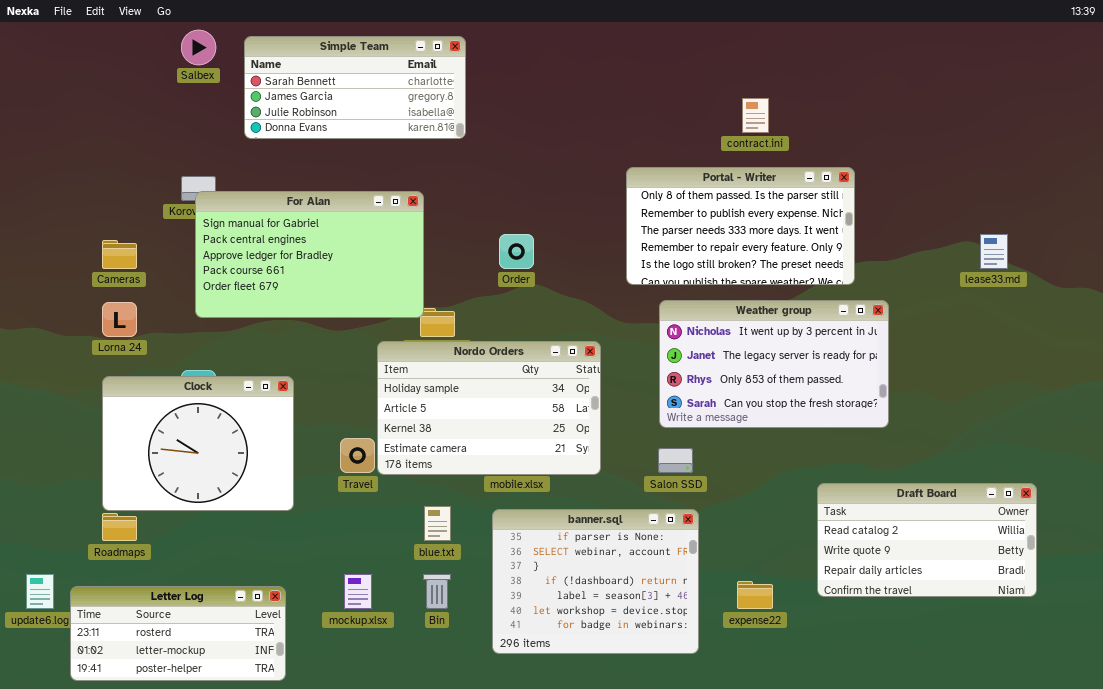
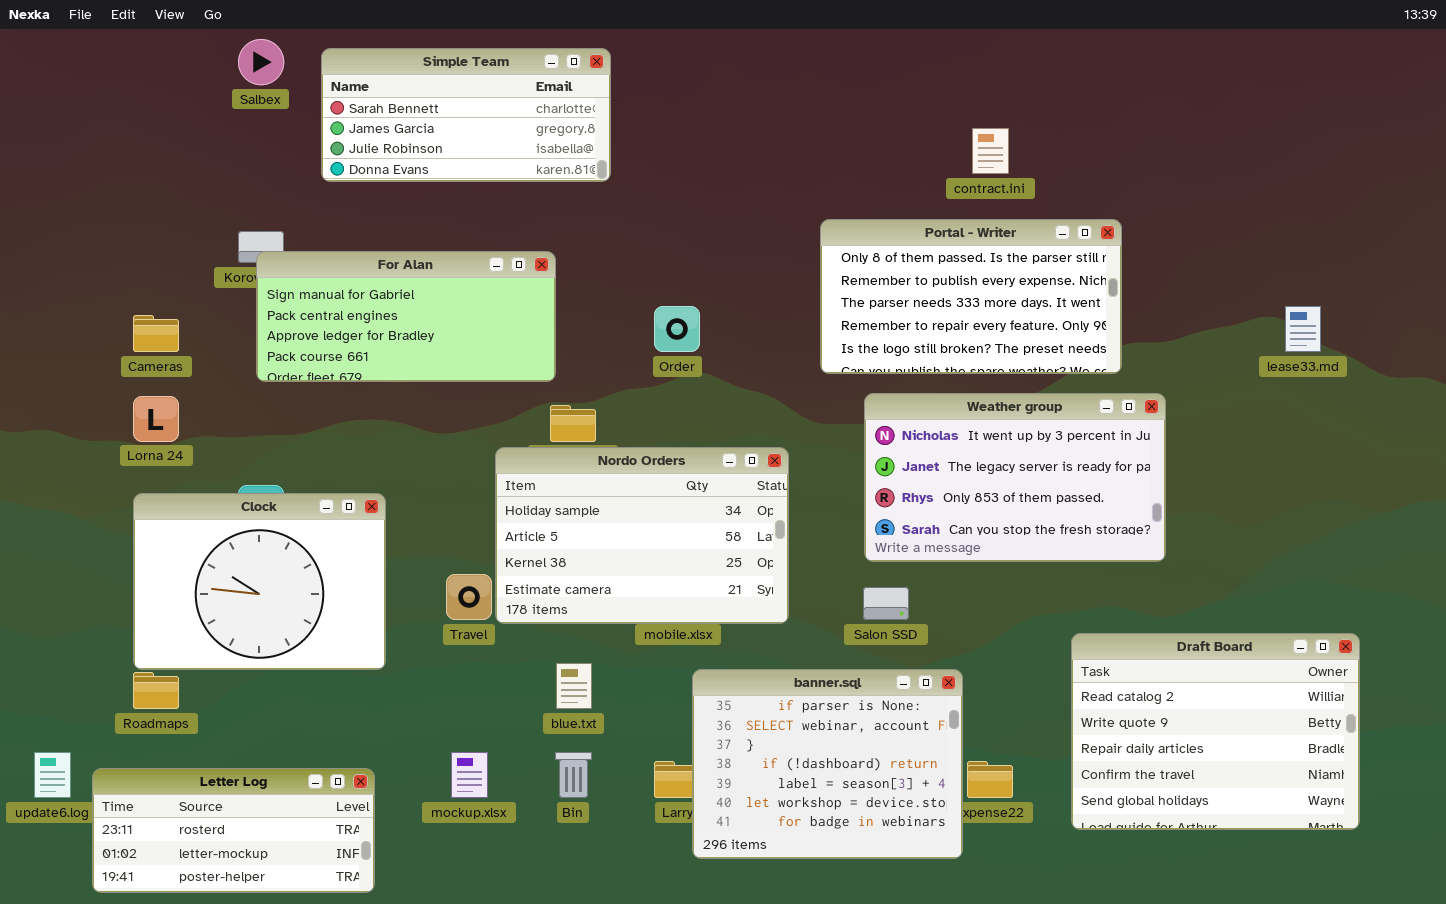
For Alan: [195,191,424,318] -> [256,251,556,382], resized
Draft Board: [817,483,1037,597] -> [1071,633,1360,830], resized
banner.sql: [492,509,699,654] -> [692,669,963,859], moved

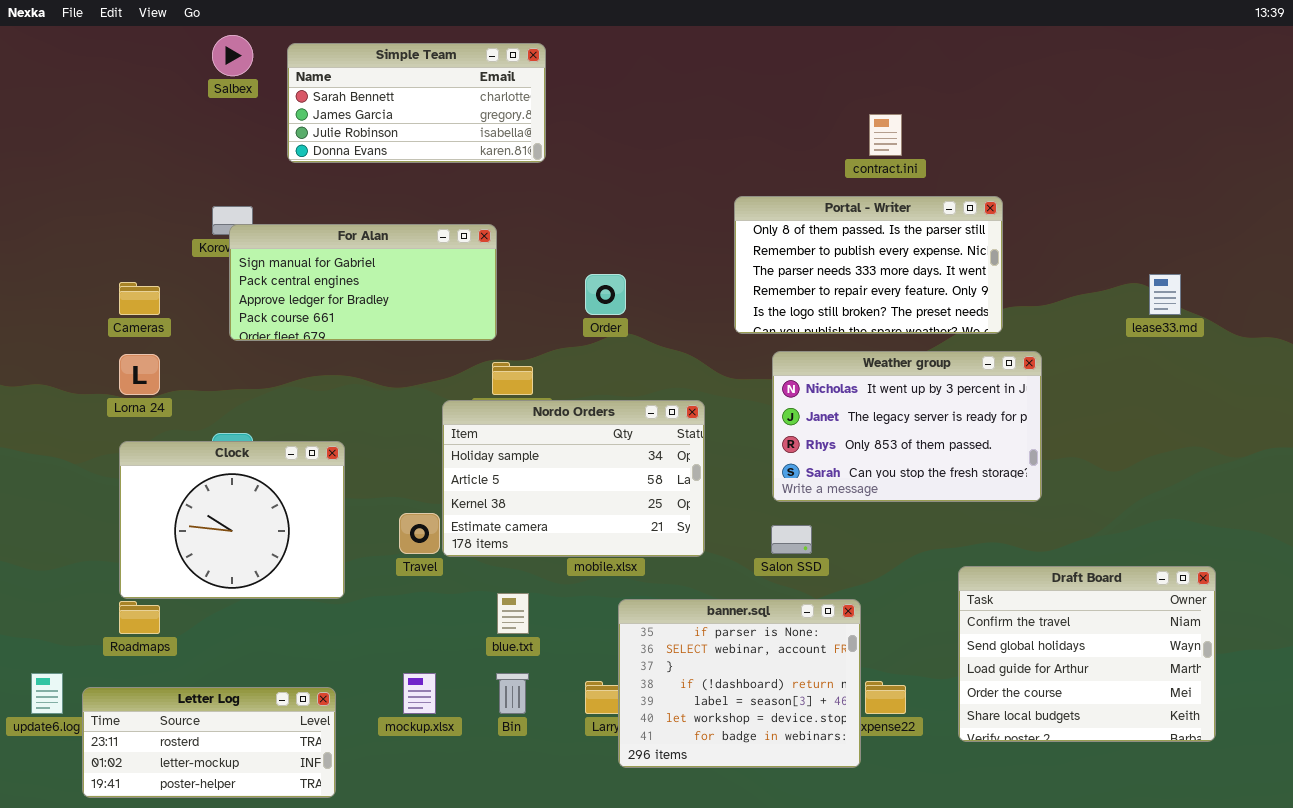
Draft Board: [1071,633,1360,830] -> [958,566,1216,742], scrolled down 3 rows

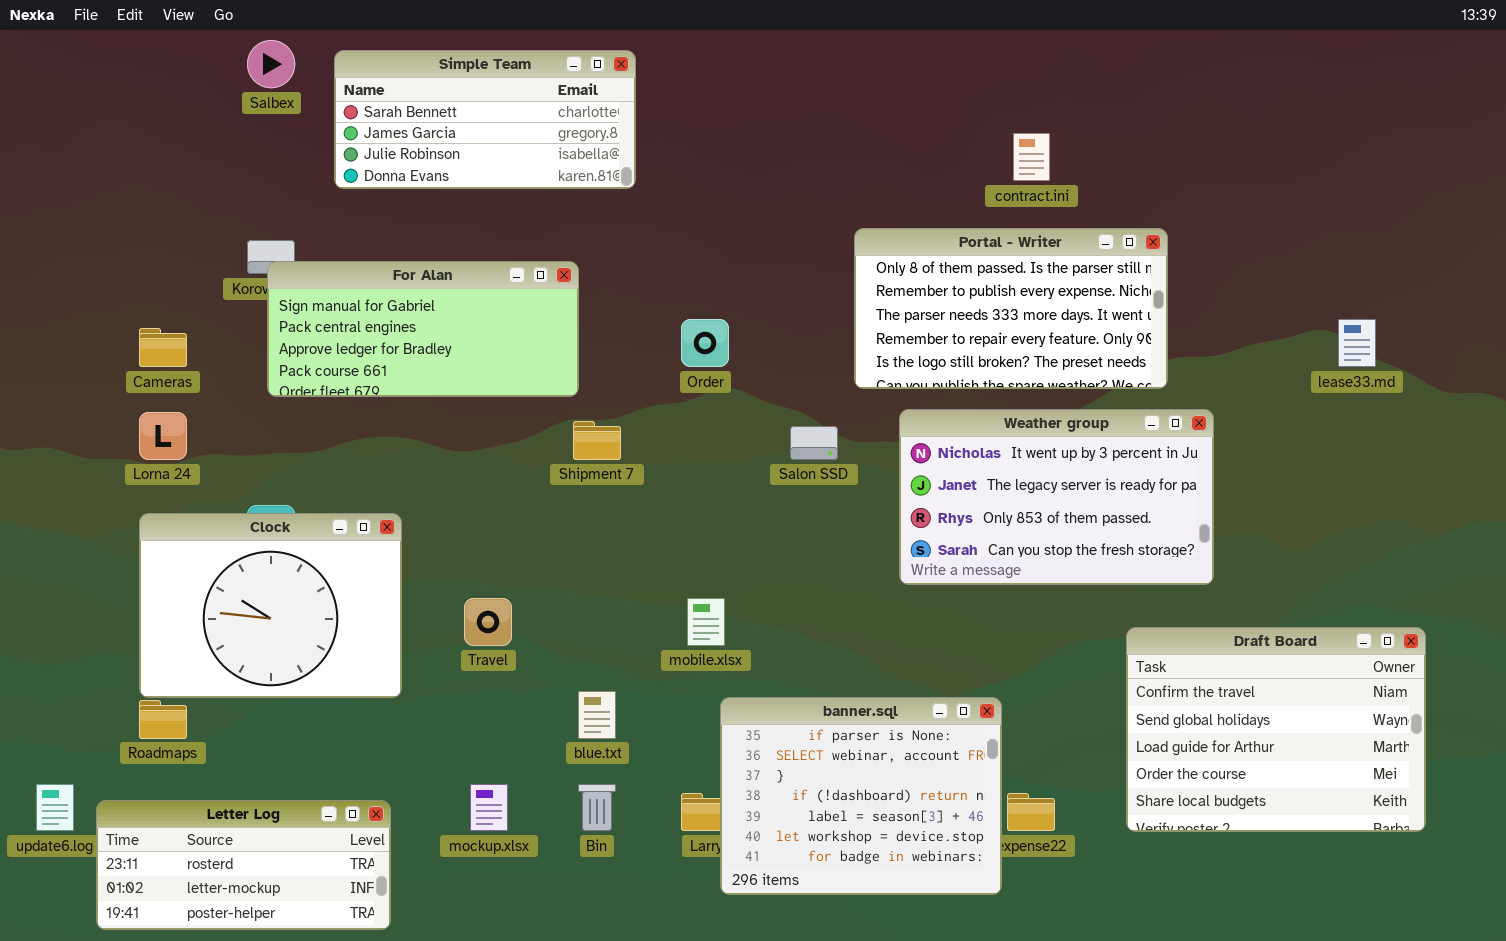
Nordo Orders: [442,400,705,557] -> none, closed
Salon SSD: [771,525,812,554] -> [790,426,838,460], moved
Draft Board: [958,566,1216,742] -> [1126,627,1426,832], moved

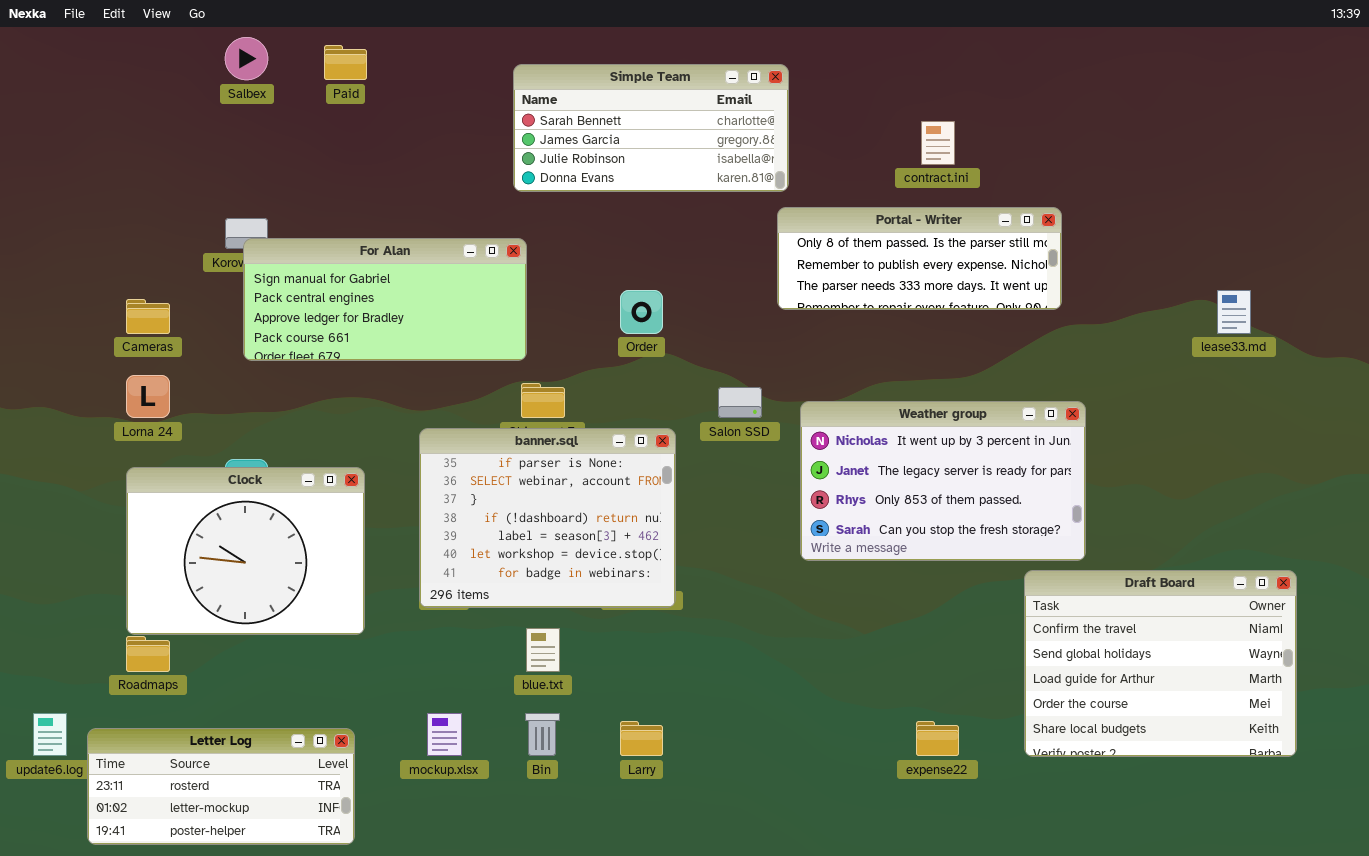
Simple Team: [334,50,636,189] -> [513,64,789,192], moved
Portal - Writer: [854,228,1168,389] -> [777,207,1062,310], resized
Weather group: [899,409,1214,585] -> [800,401,1086,561], moved
banner.sql: [720,697,1002,895] -> [419,428,676,608], moved

